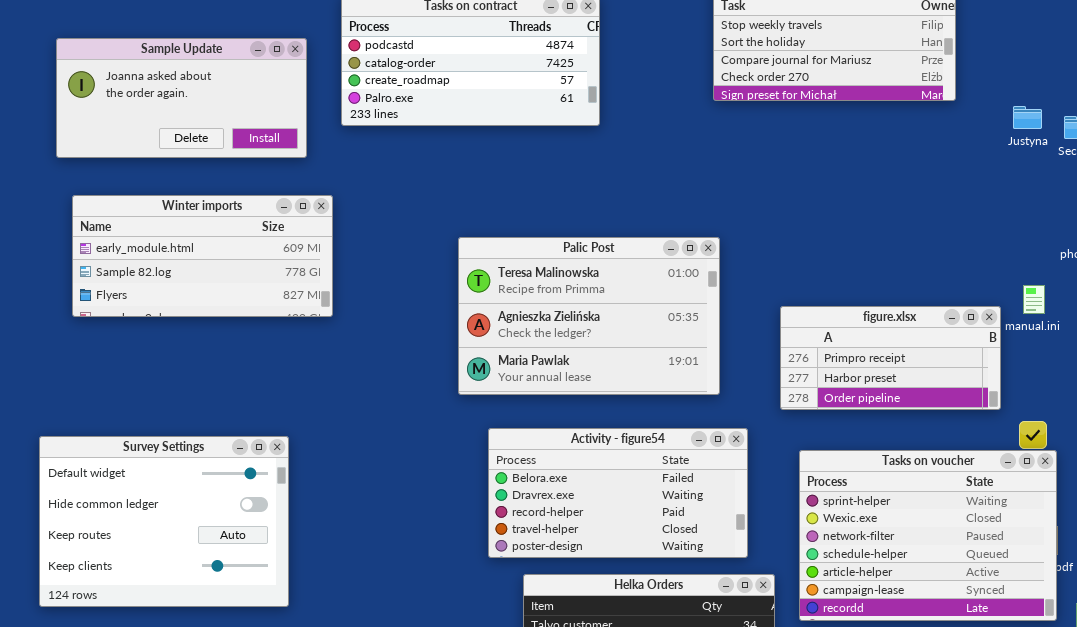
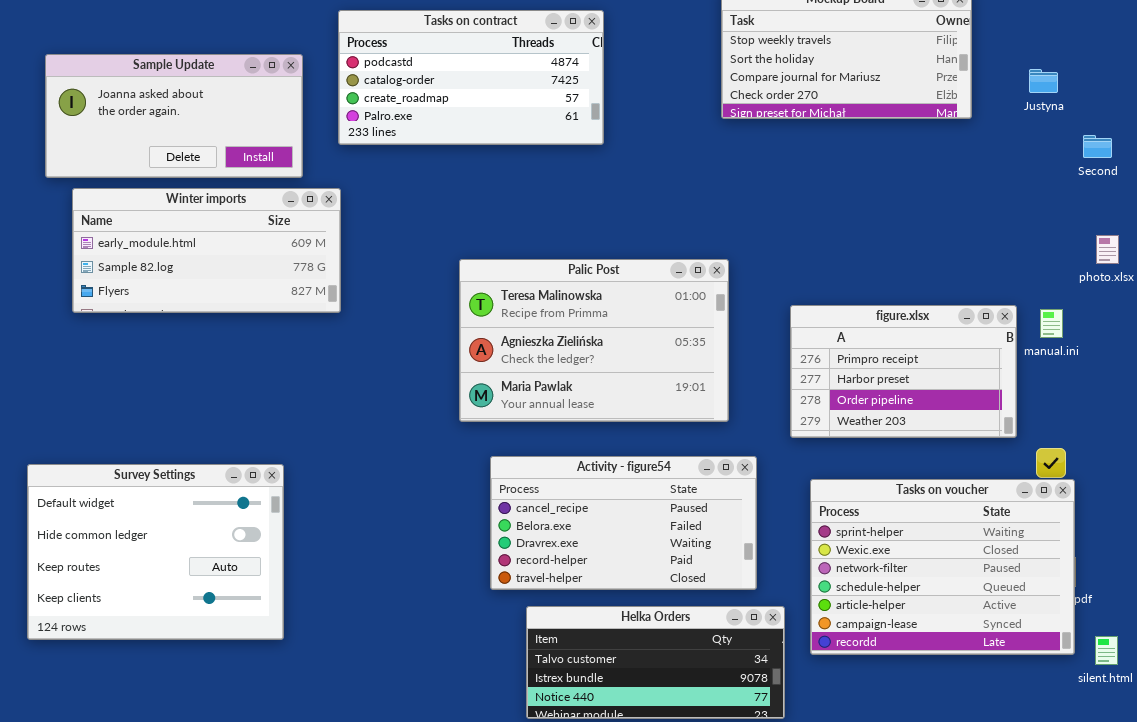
Justyna: [1013,106,1042,129] -> [1029,69,1058,93], moved
Winter imports: [72,195,333,317] -> [72,188,341,313], moved
figure.xlsx: [780,306,1001,410] -> [790,305,1017,438], resized
Activity - figure54: [488,428,748,558] -> [490,456,757,590], scrolled up 1 row

